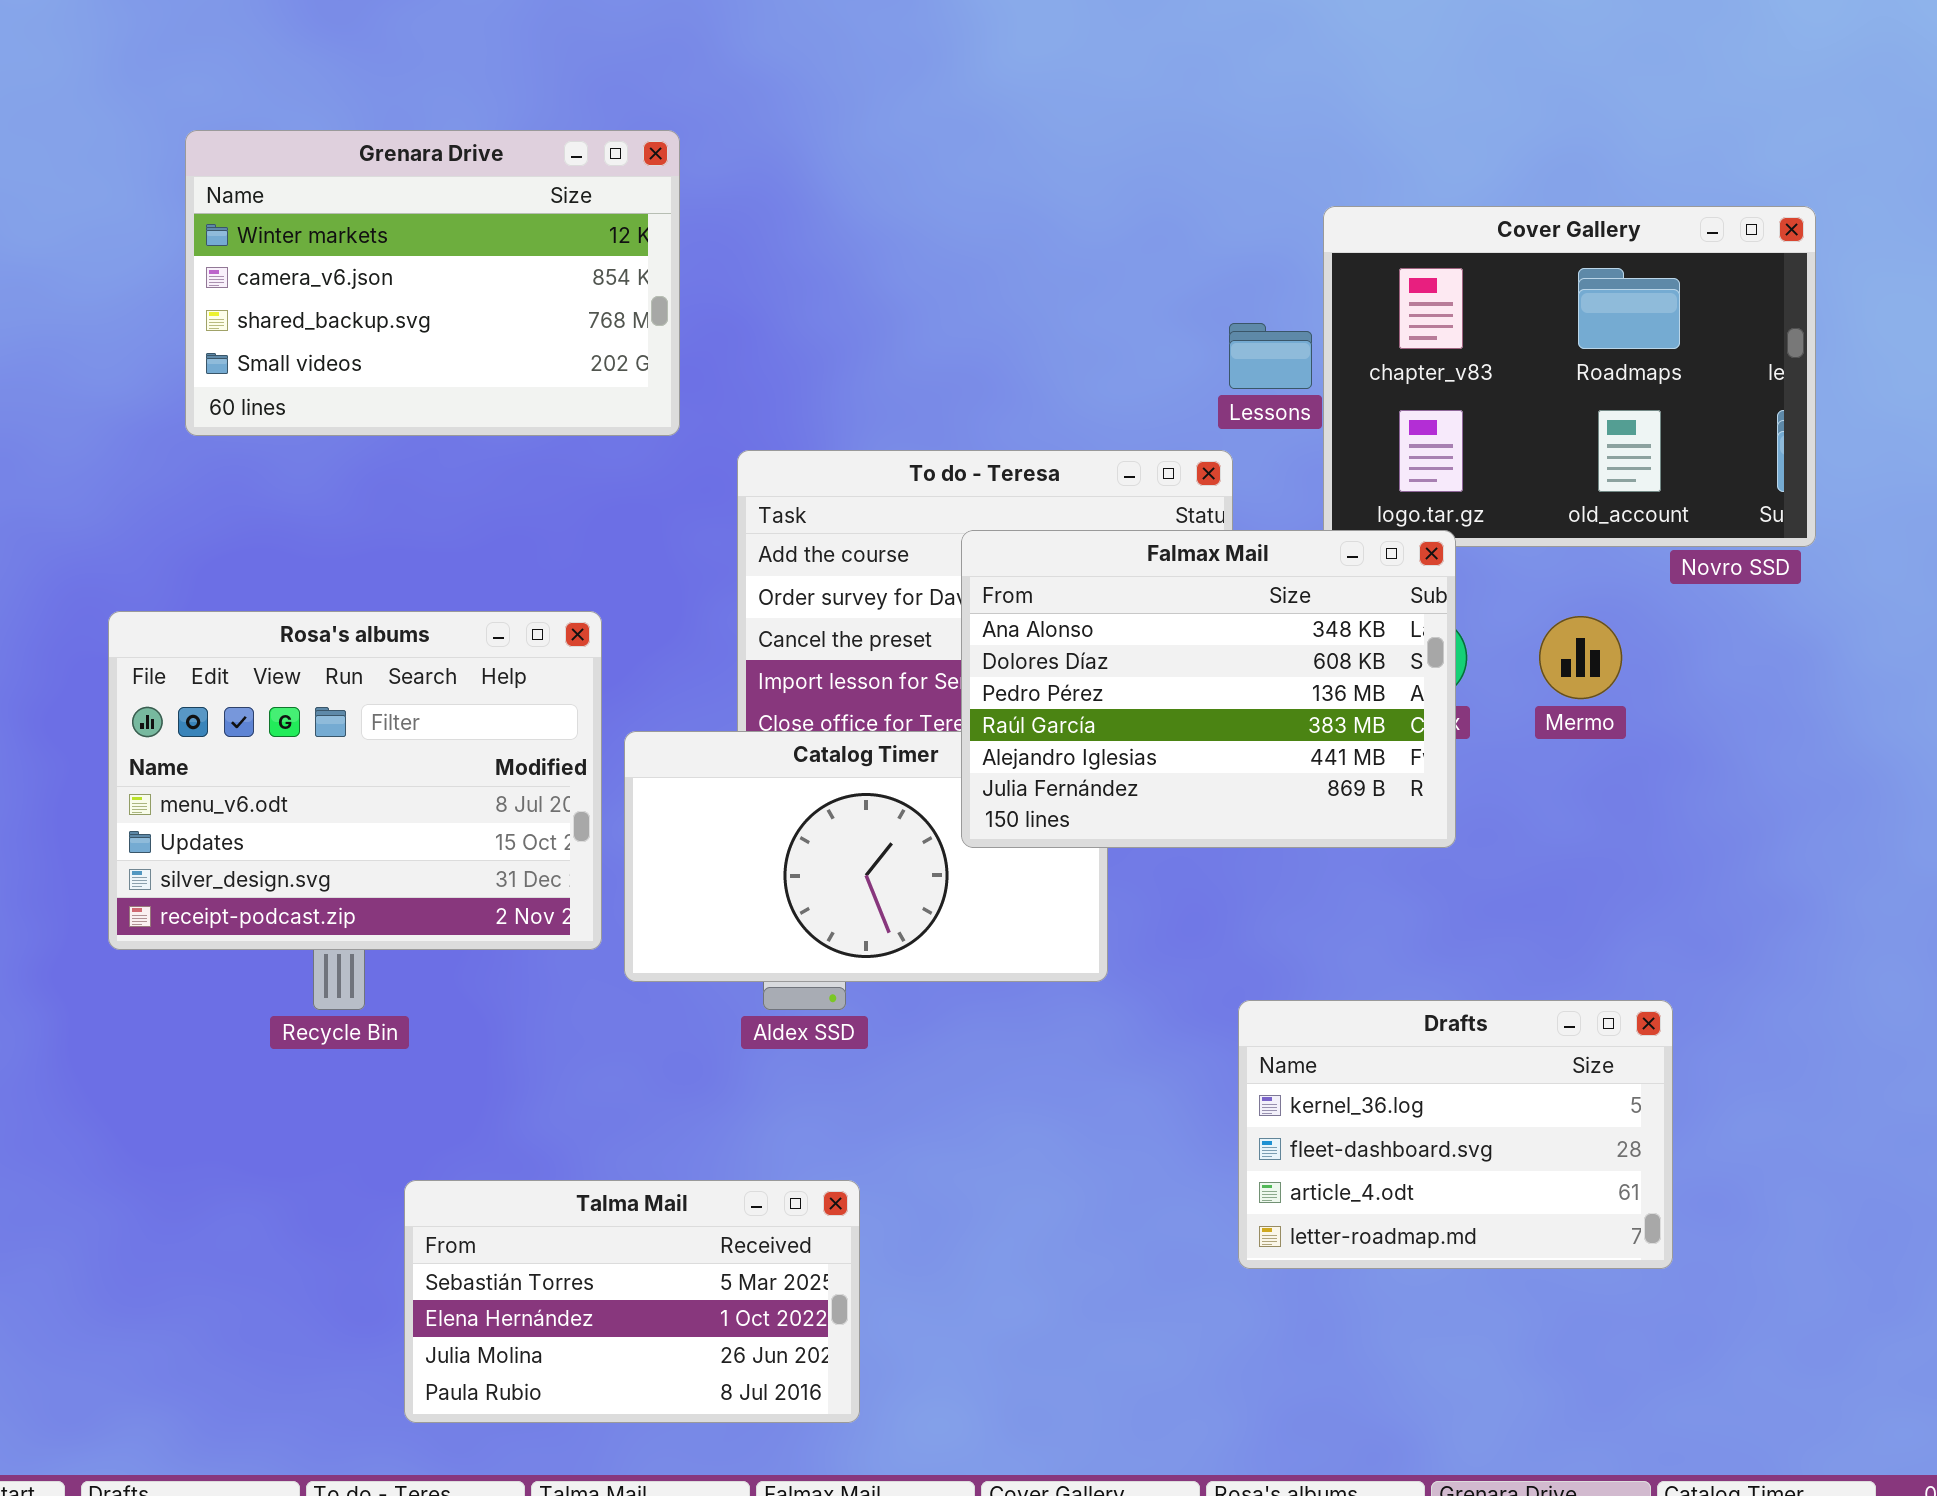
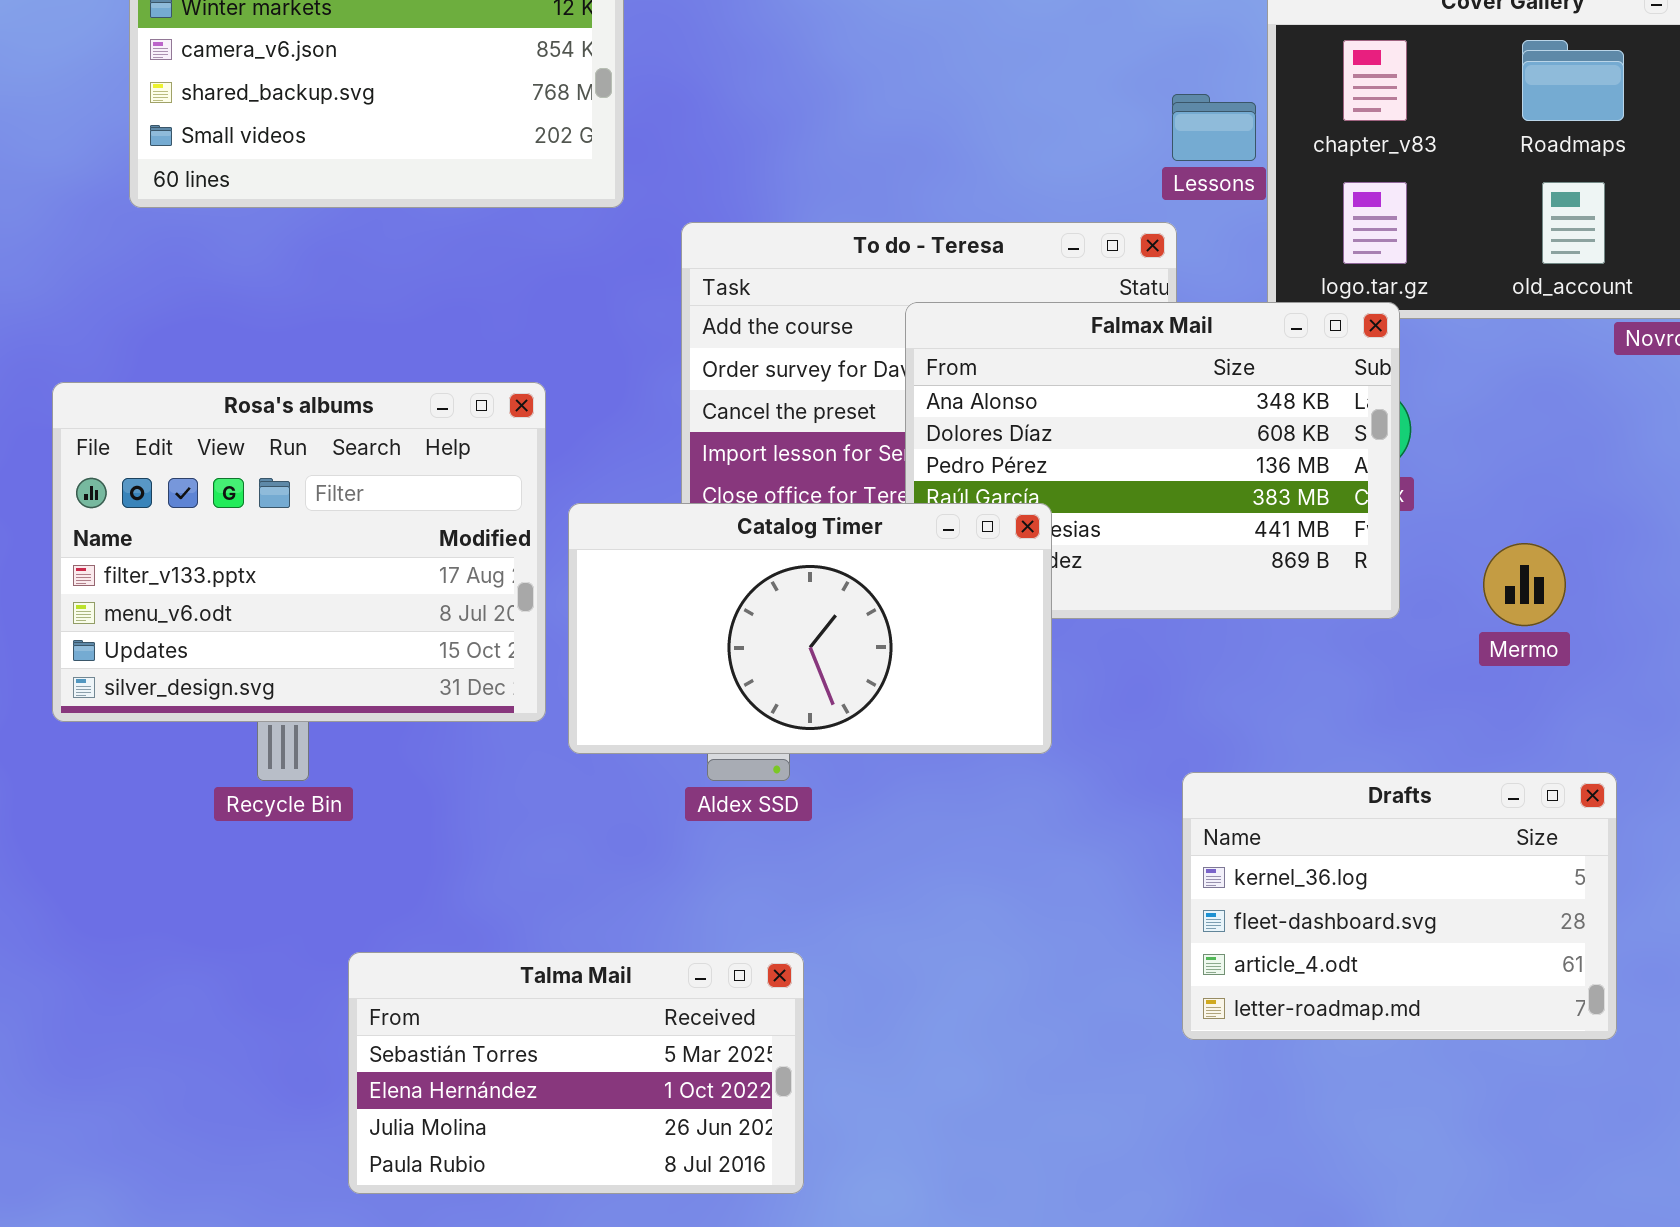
Rosa's albums: [108,611,602,950] -> [52,382,546,722], scrolled up 1 row
Mermo: [1539,616,1622,699] -> [1483,543,1566,626], moved
Catalog Timer: [624,731,1108,982] -> [568,503,1052,754], raised

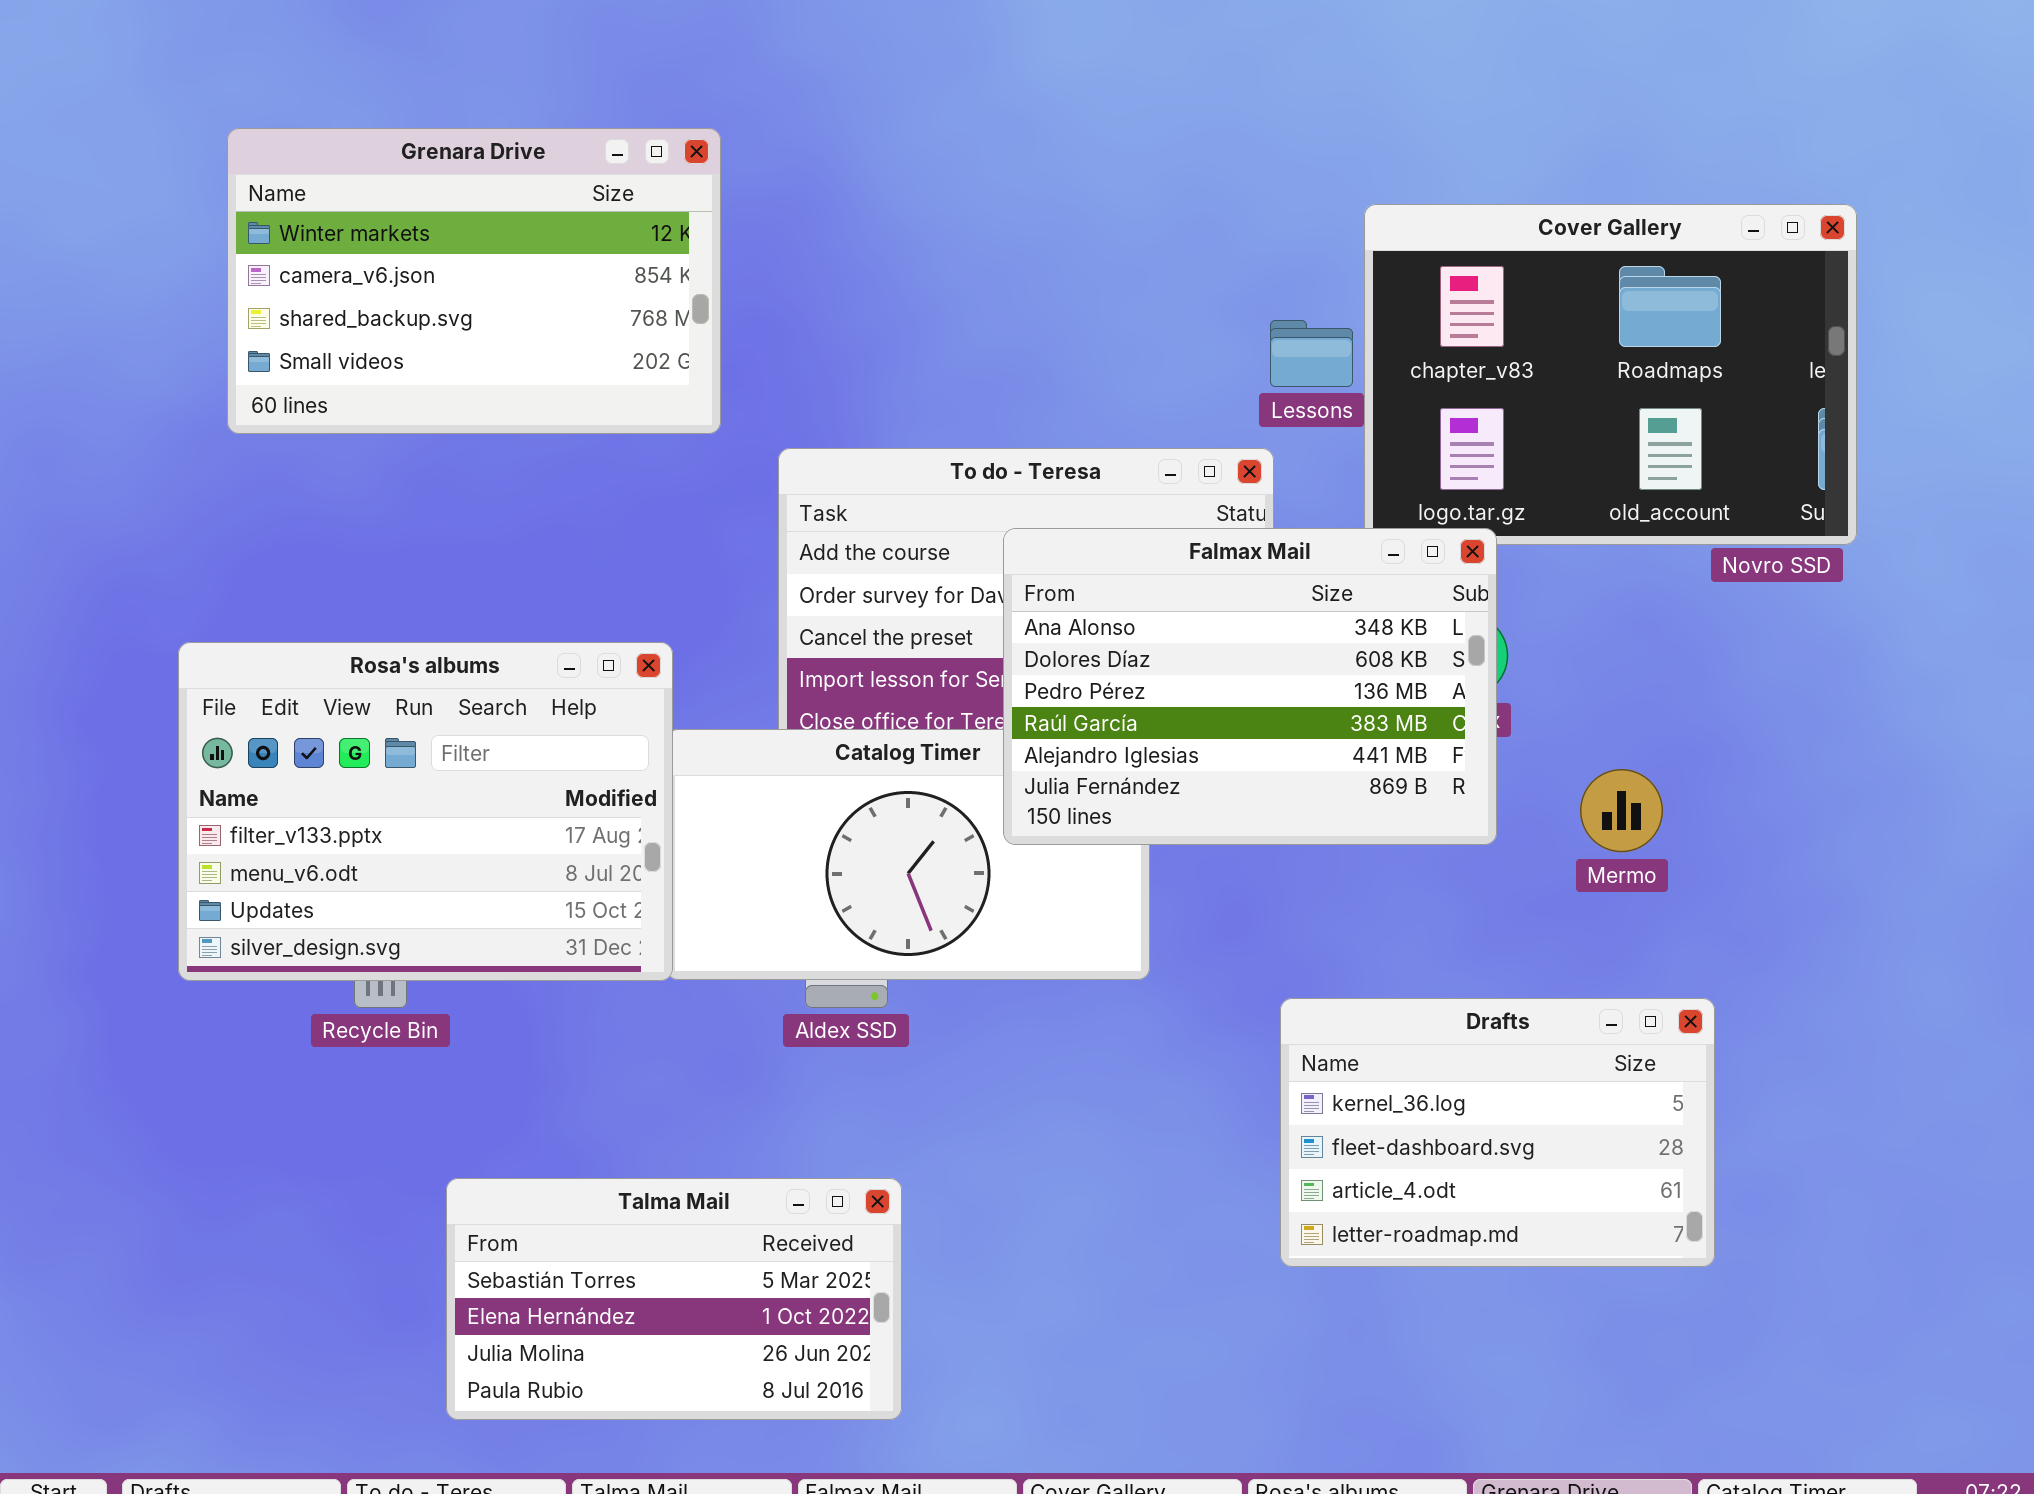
Falmax Mail: [905,302,1400,619] -> [1003,528,1497,845], raised
Rosa's albums: [52,382,546,722] -> [178,642,673,981], moved

